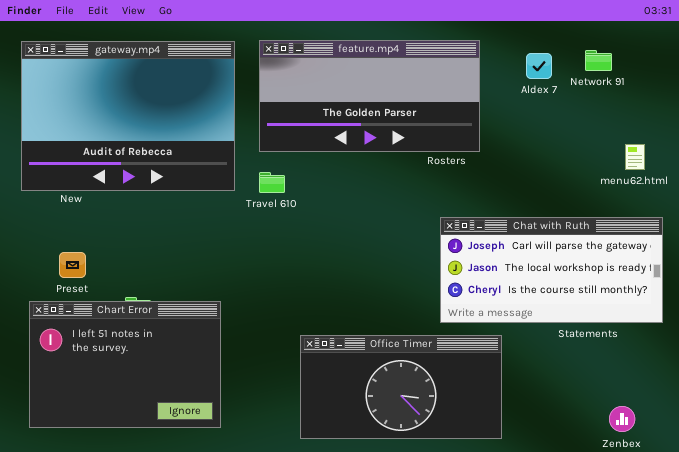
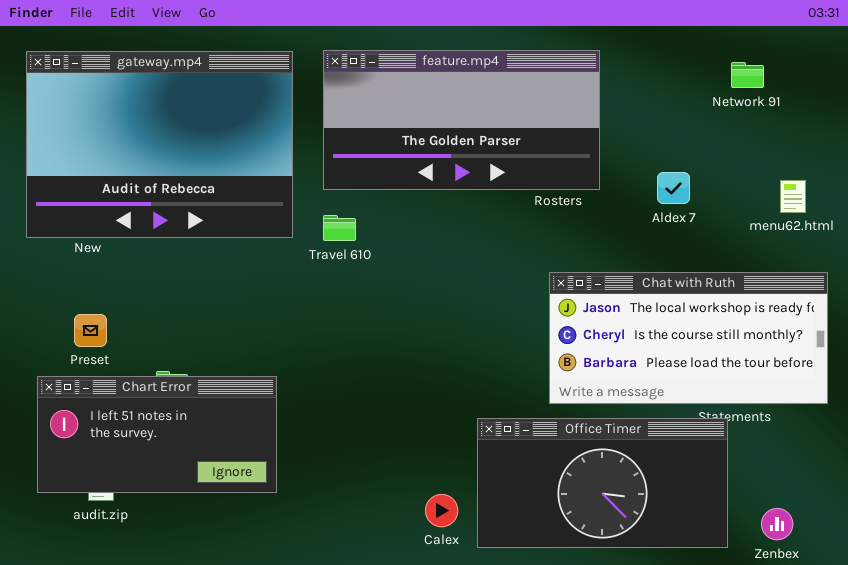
Aldex 7: [526,53,552,79] -> [657,172,690,204], moved
Chat with Ruth: [440,217,663,323] -> [549,272,828,404], scrolled down 1 row
Chart Error: [29,301,221,428] -> [37,376,277,493], resized
Office Timer: [300,335,502,439] -> [477,418,728,548], moved

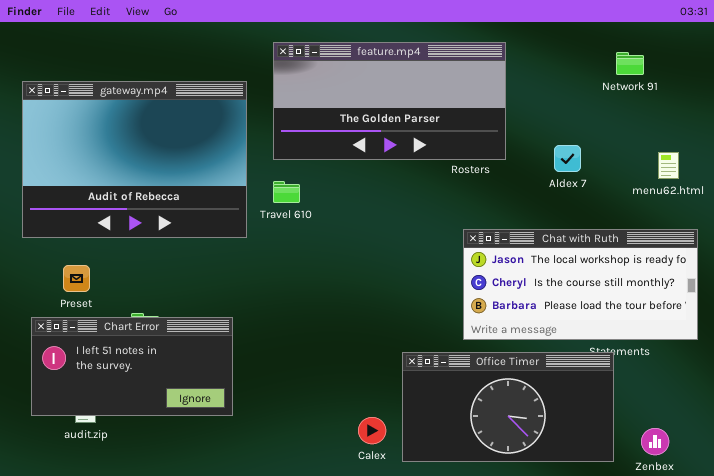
gateway.mp4: [26,51,293,238] -> [22,81,247,238], moved

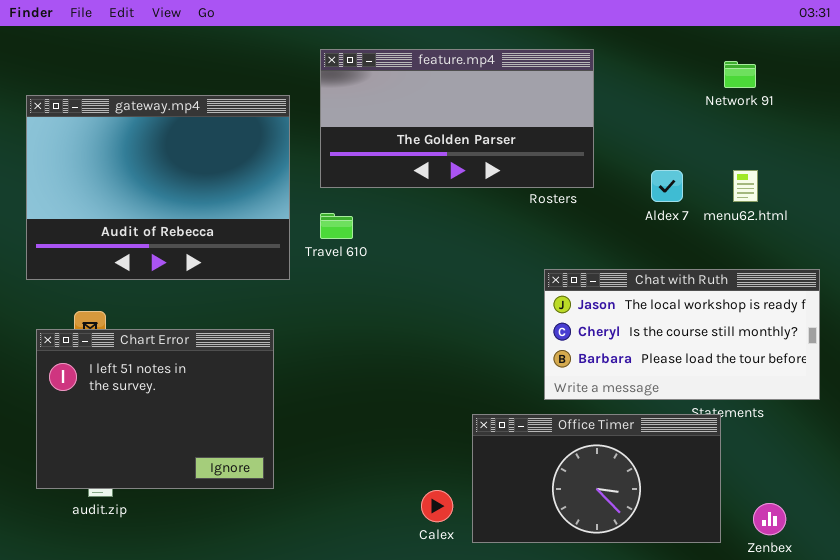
menu62.html: [658,152,679,179] -> [733,170,758,202], moved
Chart Error: [31,317,233,416] -> [36,329,274,489], resized

